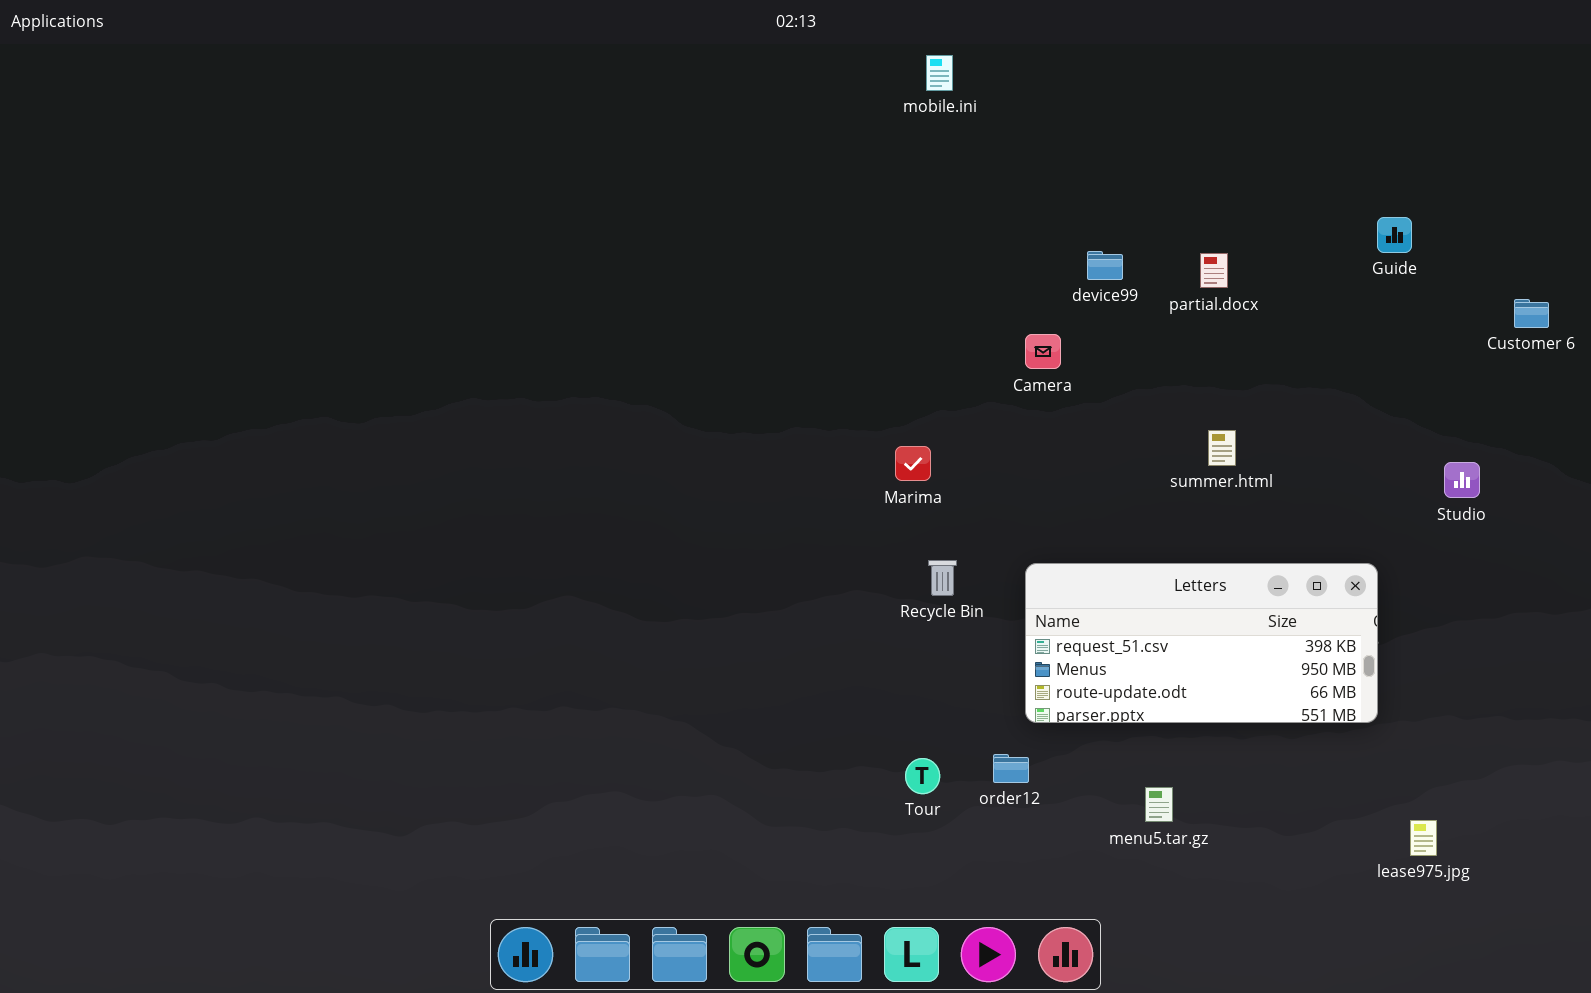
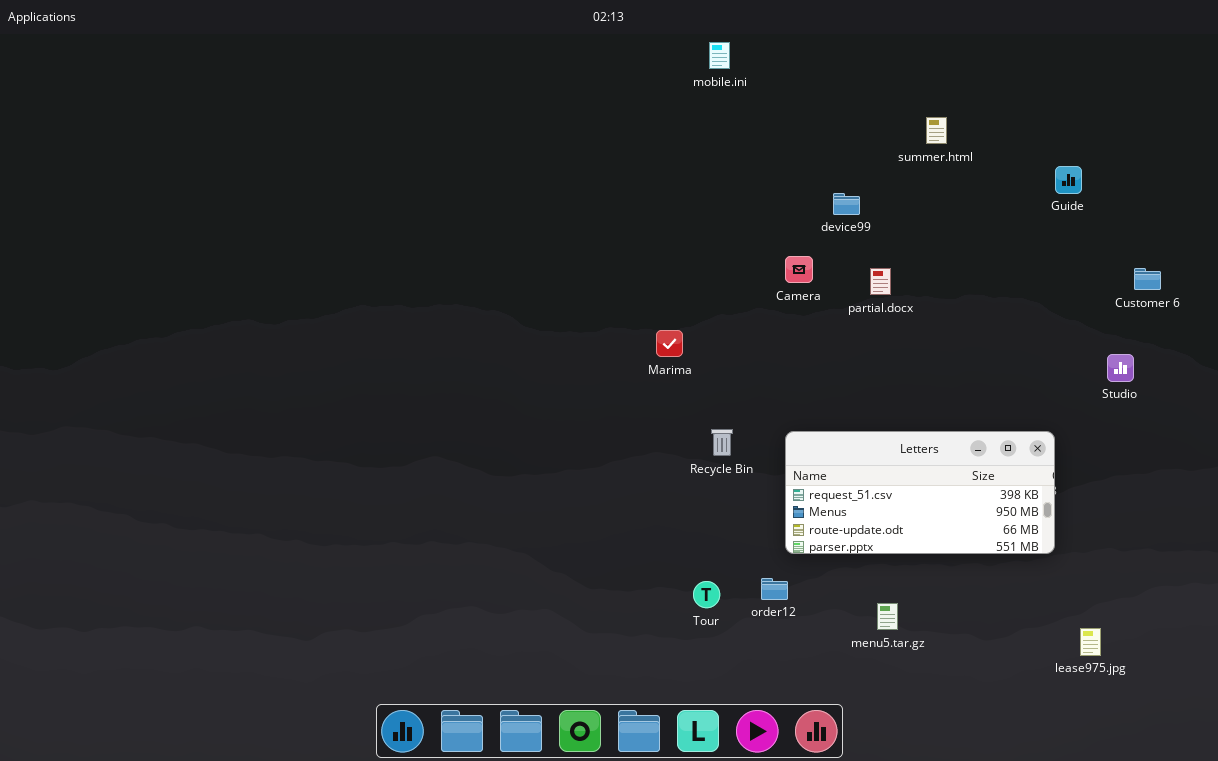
partial.docx: [1200,253,1228,288] -> [870,268,891,295], moved
Customer 6: [1514,299,1549,328] -> [1134,268,1161,290], moved
summer.html: [1208,430,1236,466] -> [926,117,947,144], moved
Marima: [895,446,931,481] -> [656,330,683,357], moved

